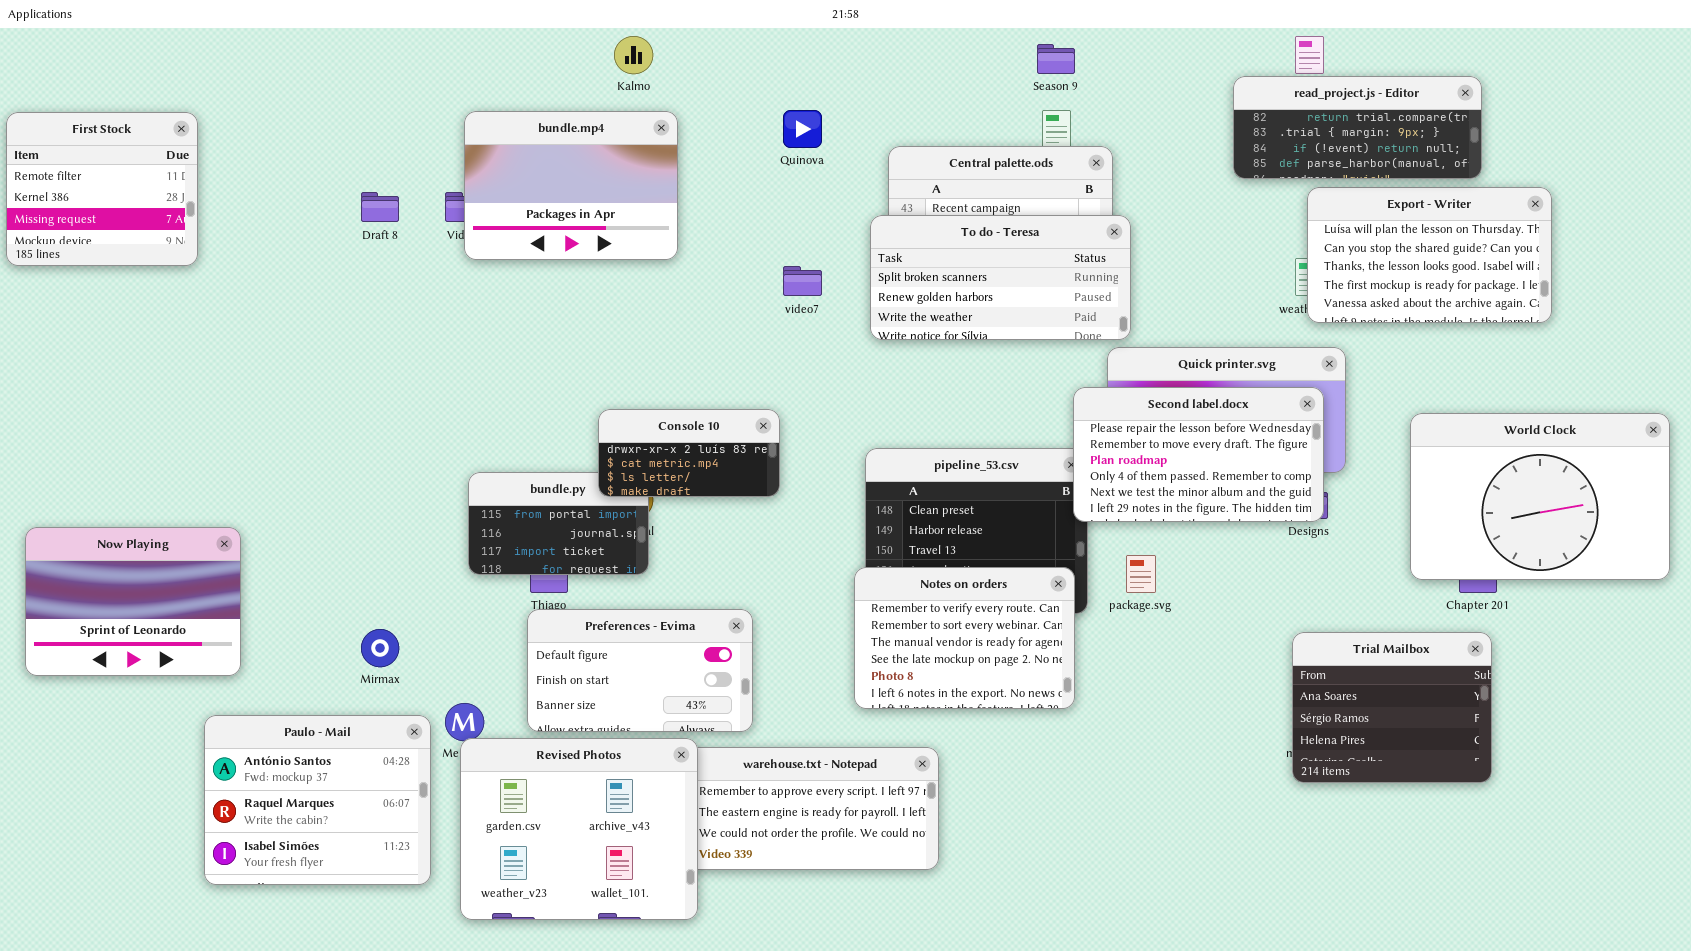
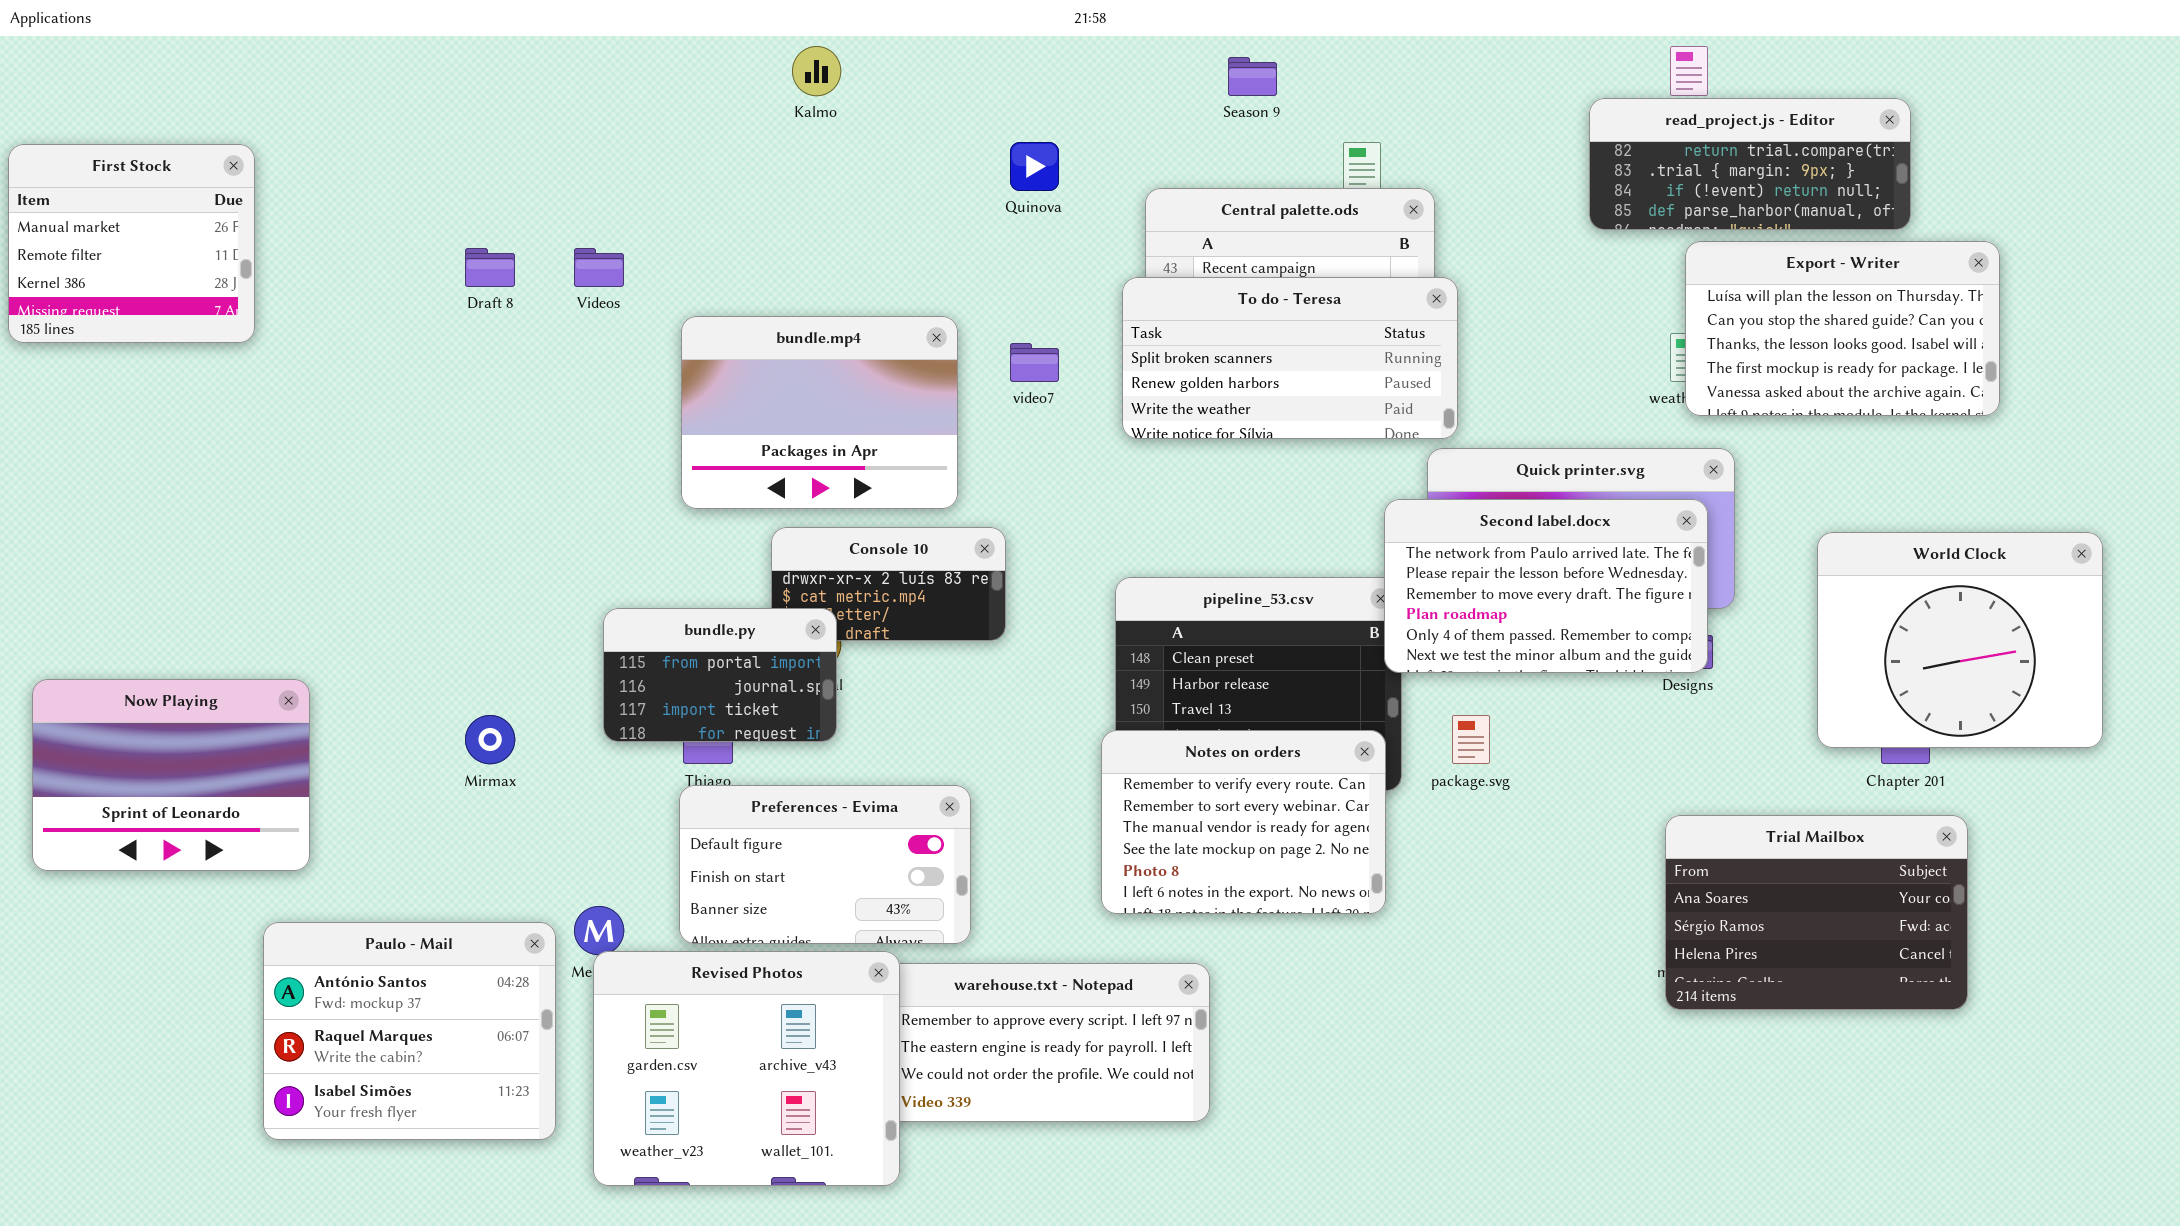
Season 9: [1037,44,1075,74] -> [1228,57,1277,96], moved
bundle.mp4: [464,111,678,260] -> [681,316,958,509], moved
First Stock: [6,112,198,266] -> [8,144,255,343], scrolled up 1 row
Second label.docx: [1073,387,1324,522] -> [1384,499,1708,673], scrolled up 1 row
World Clock: [1410,413,1670,580] -> [1817,532,2103,748], resized
bundle.py: [468,472,649,575] -> [603,608,837,742], raised
Mirmax: [361,629,399,667] -> [465,715,515,764], moved
Trial Mailbox: [1292,632,1492,783] -> [1665,815,1968,1010], resized

